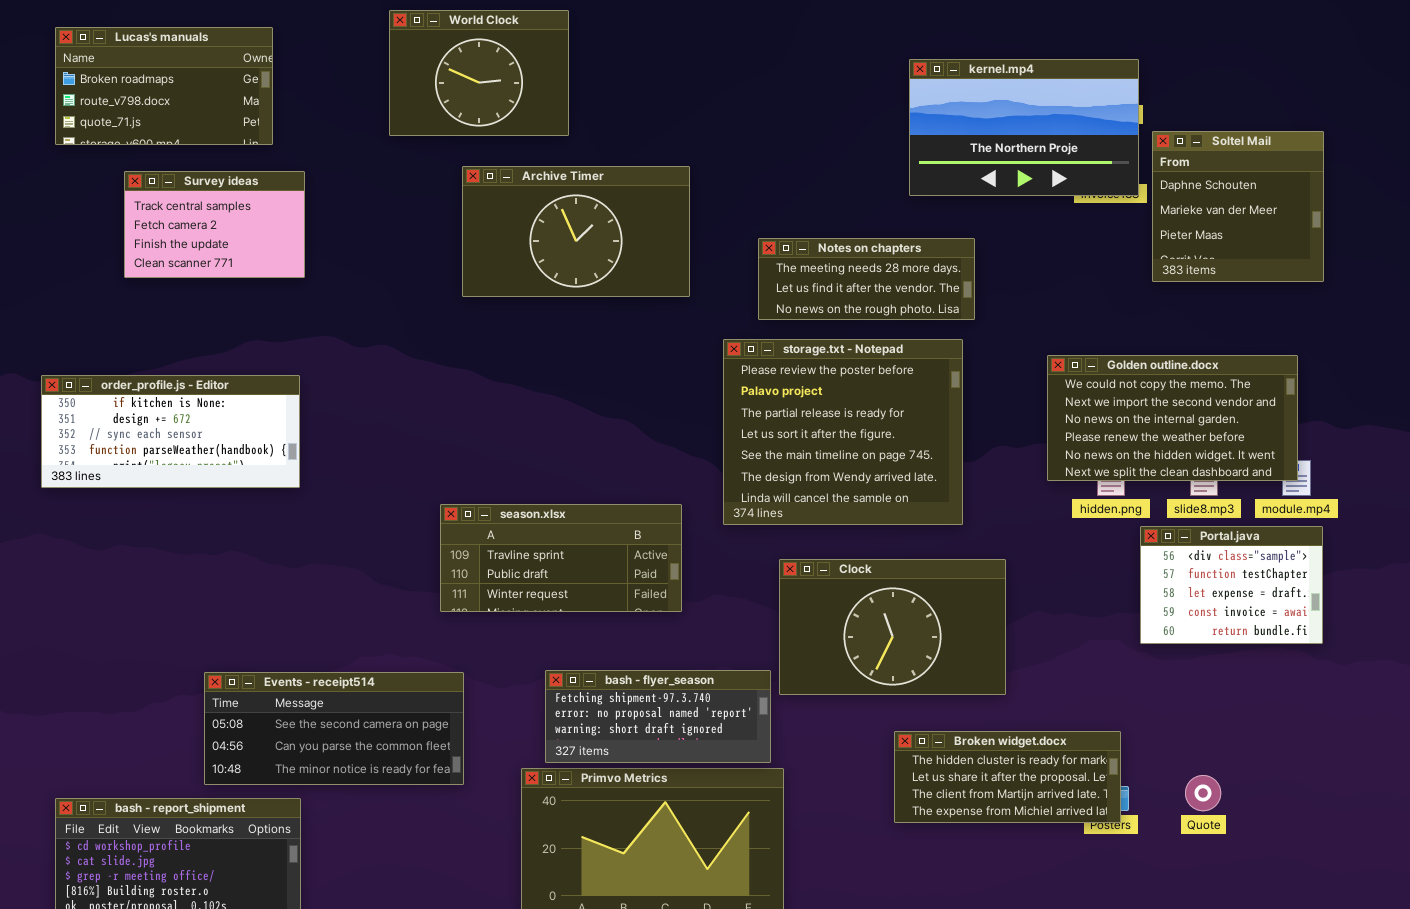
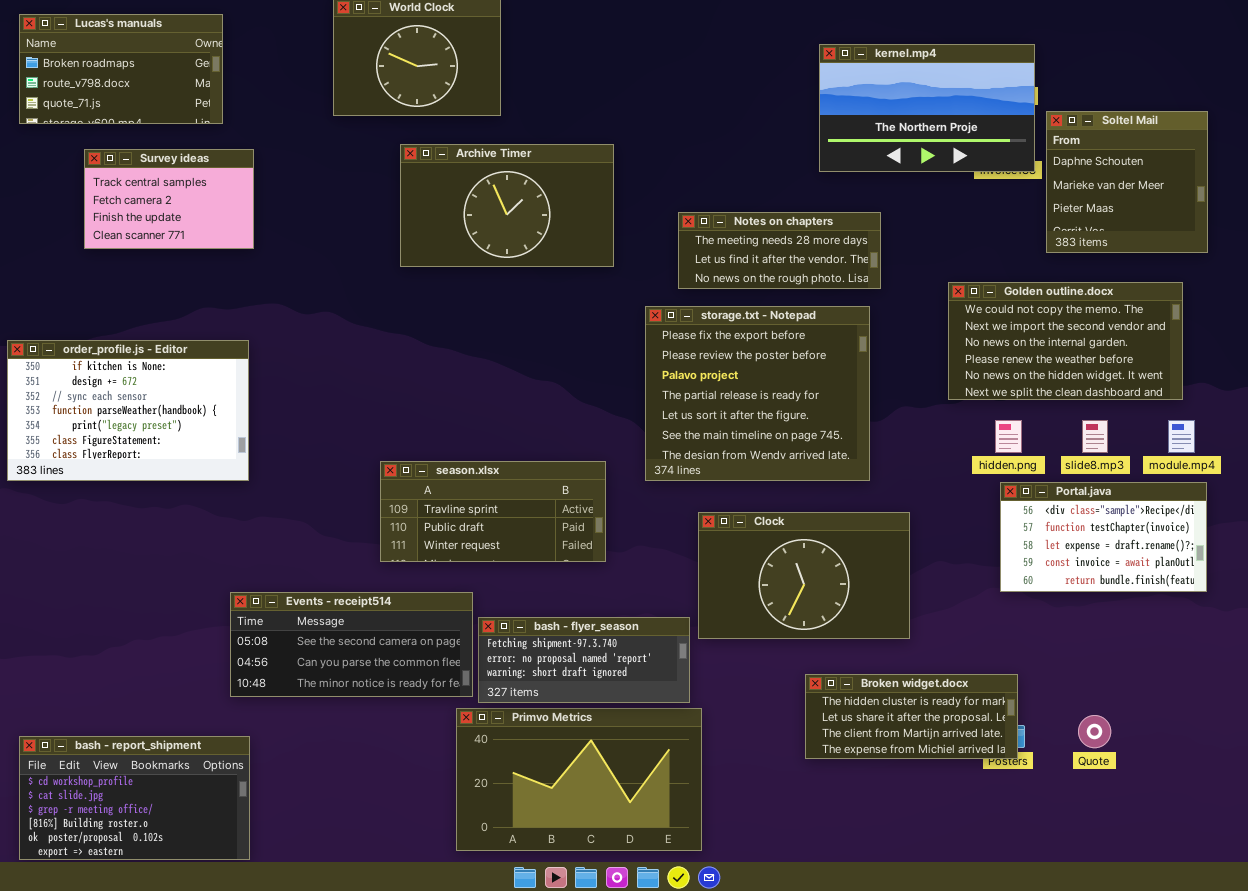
storage.txt - Notepad: [723,339,963,525] -> [645,306,870,481], scrolled up 1 row
Golden outline.docx: [1047,355,1298,481] -> [948,282,1183,400], moved
order_profile.js - Editor: [41,375,300,488] -> [7,340,249,481], resized
Portal.java: [1140,526,1323,644] -> [1000,482,1207,592], resized
Events - receipt514: [204,672,464,785] -> [230,592,473,697], moved

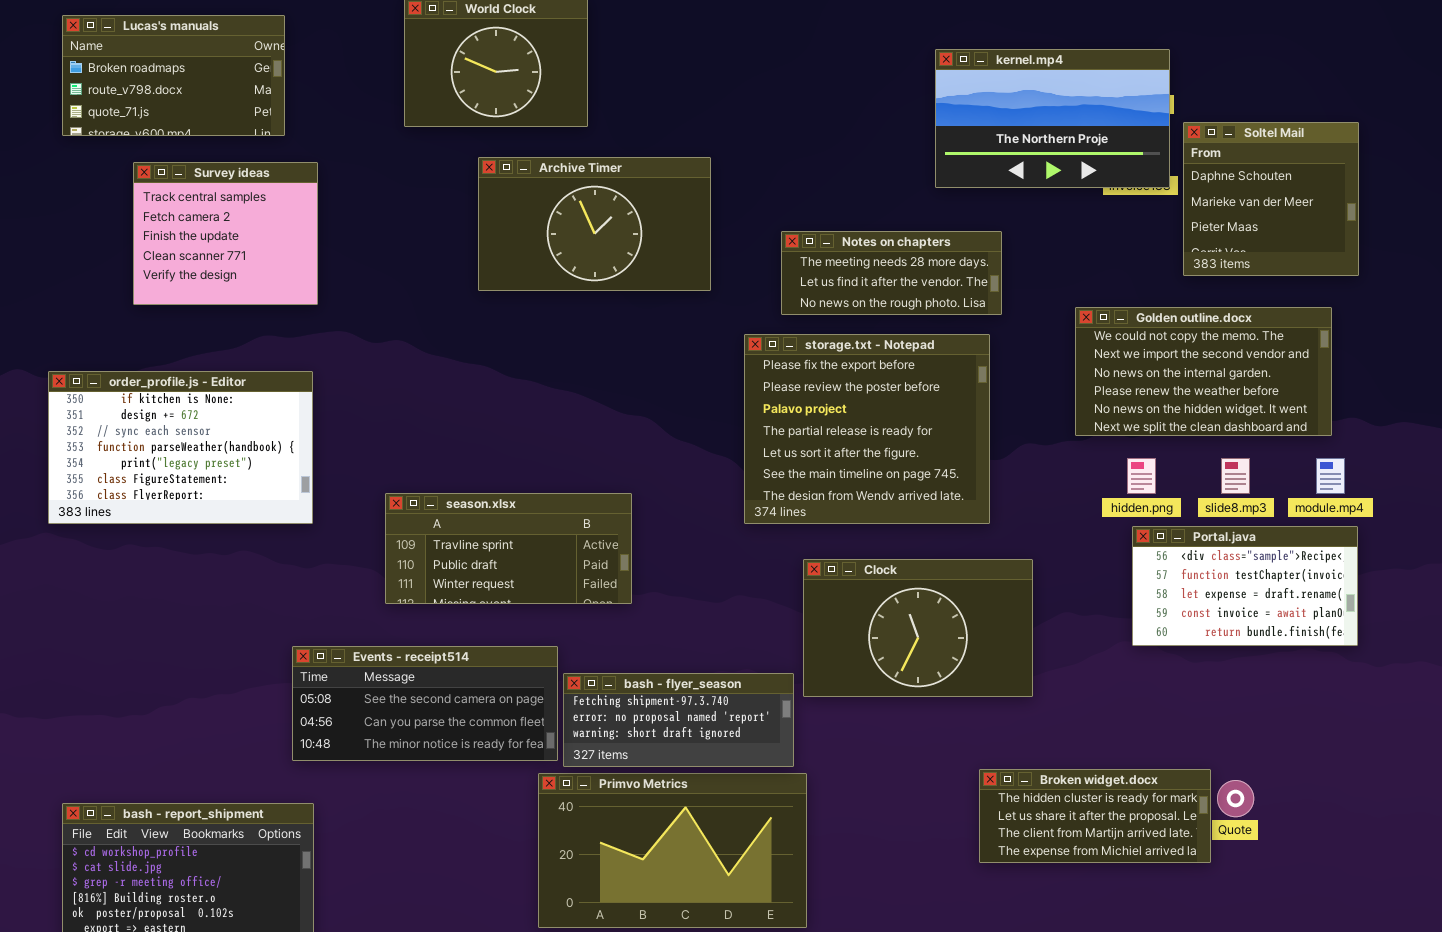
Survey ideas: [84,149,254,249] -> [133,162,318,305], resized
season.xlsx: [380,461,606,562] -> [385,493,632,604], moved
Broken widget.docx: [805,674,1018,759] -> [979,769,1211,863], moved

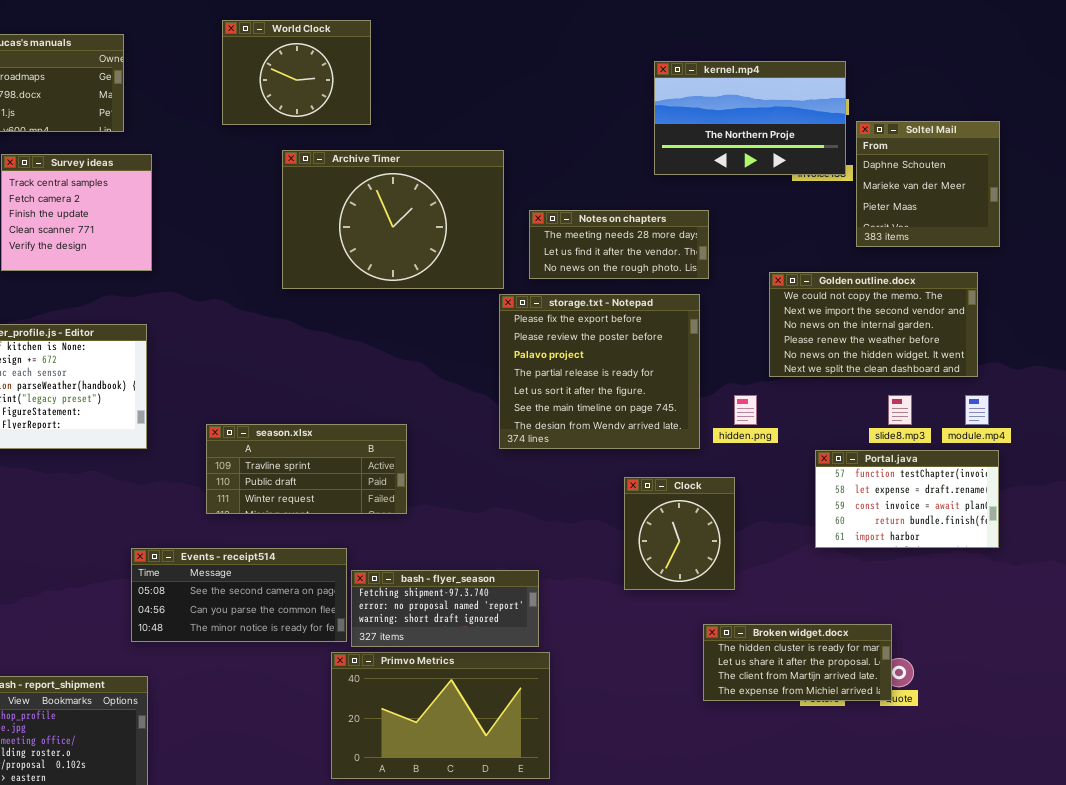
Archive Timer: [478,157,711,291] -> [282,150,504,289], resized
hidden.png: [1127,458,1156,494] -> [734,395,757,425], moved
Portal.java: [1132,526,1358,646] -> [815,450,999,548], scrolled down 1 row
Clock: [803,559,1033,697] -> [624,477,735,590], resized
Broken widget.docx: [979,769,1211,863] -> [703,624,892,701], moved

